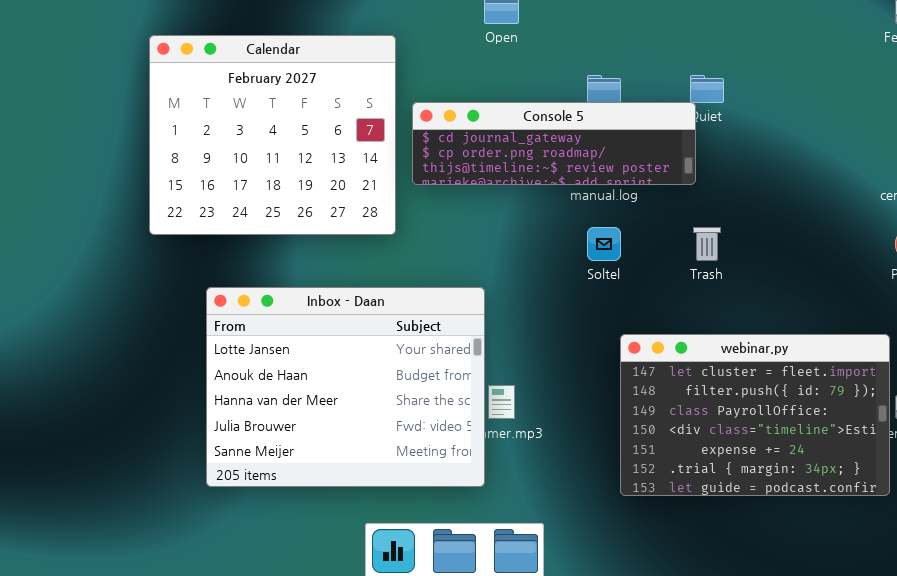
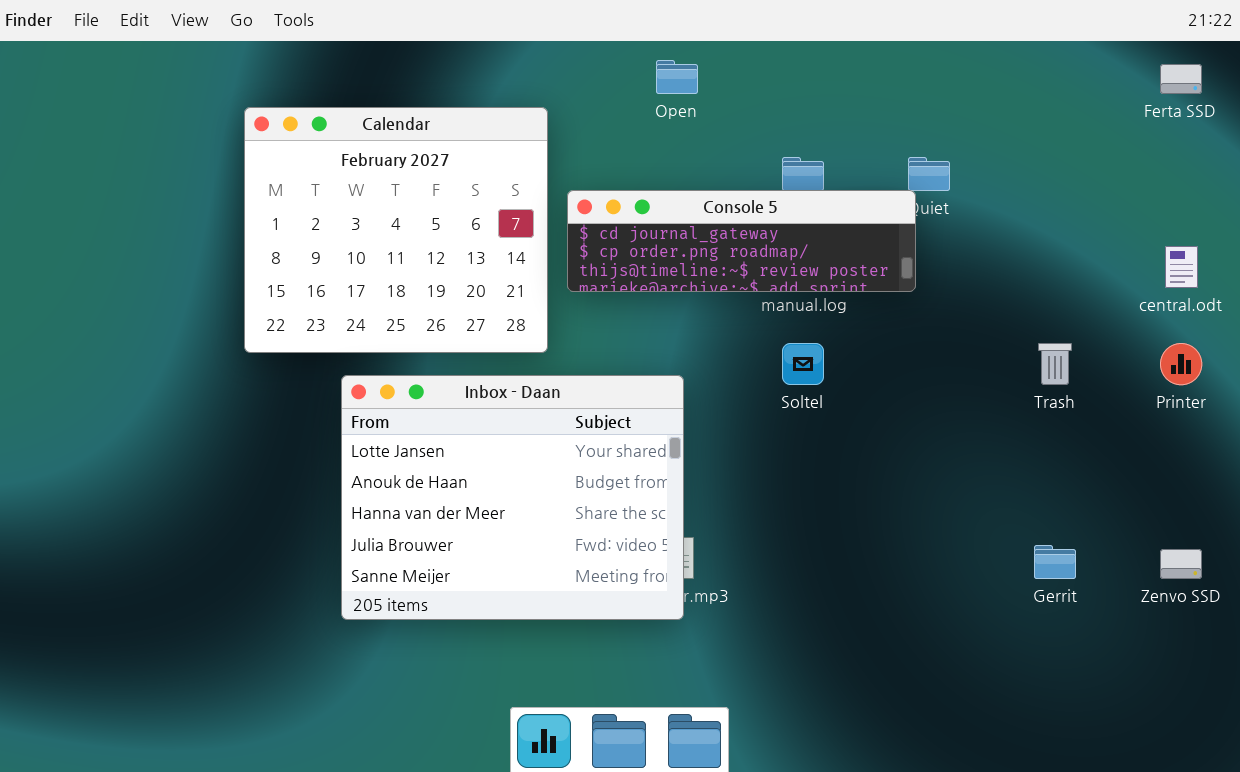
Trash: [693,227,721,261] -> [1038,343,1072,385], moved
Inbox - Daan: [206,287,485,487] -> [341,375,684,620], moved
webinar.py: [620,334,890,496] -> none, closed

